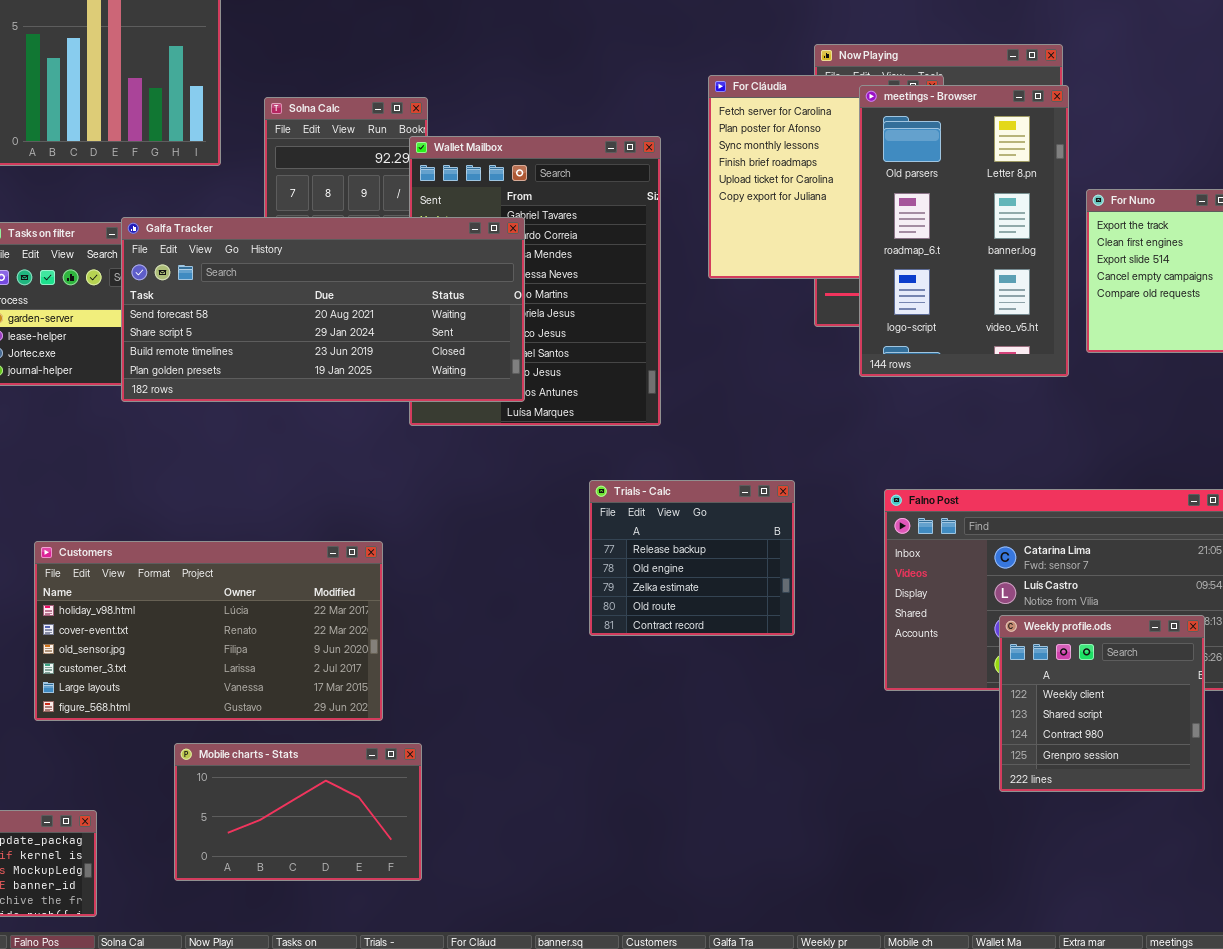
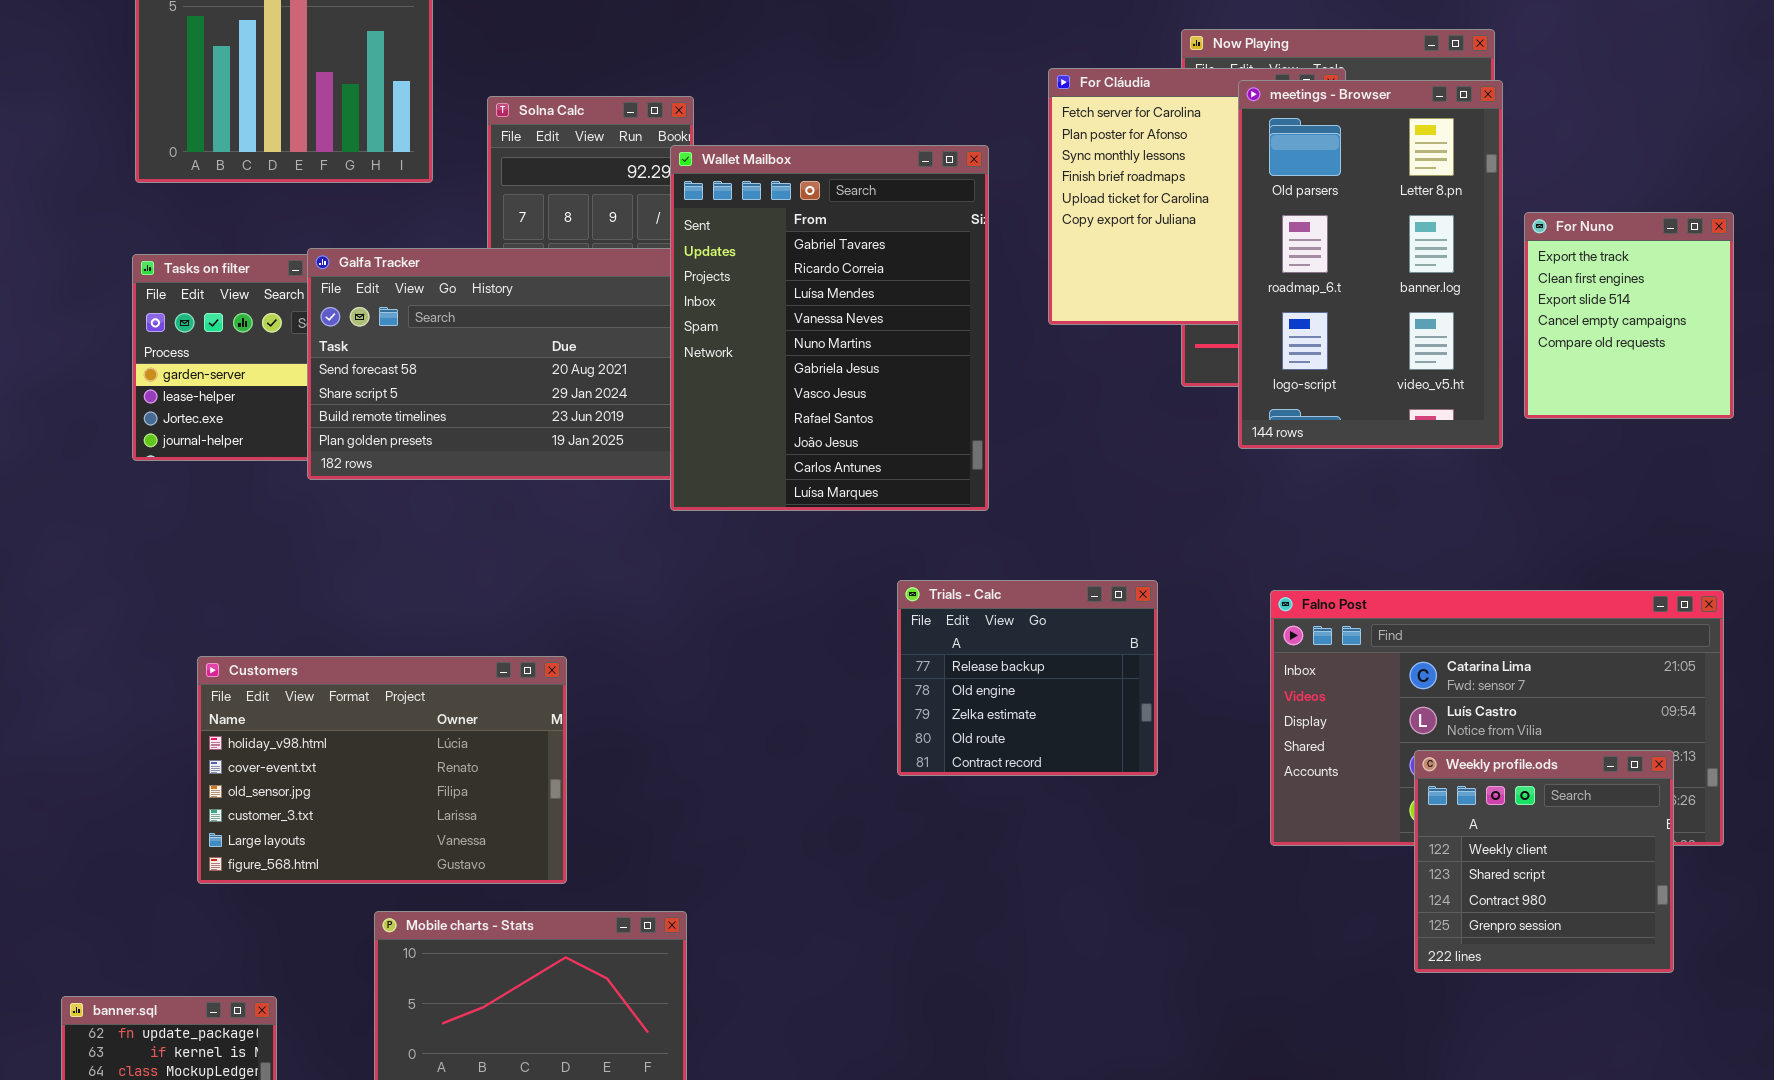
Wallet Mailbox: [409,136,661,426] -> [670,145,989,511], raised
Customers: [34,541,383,721] -> [197,656,567,884], resized

